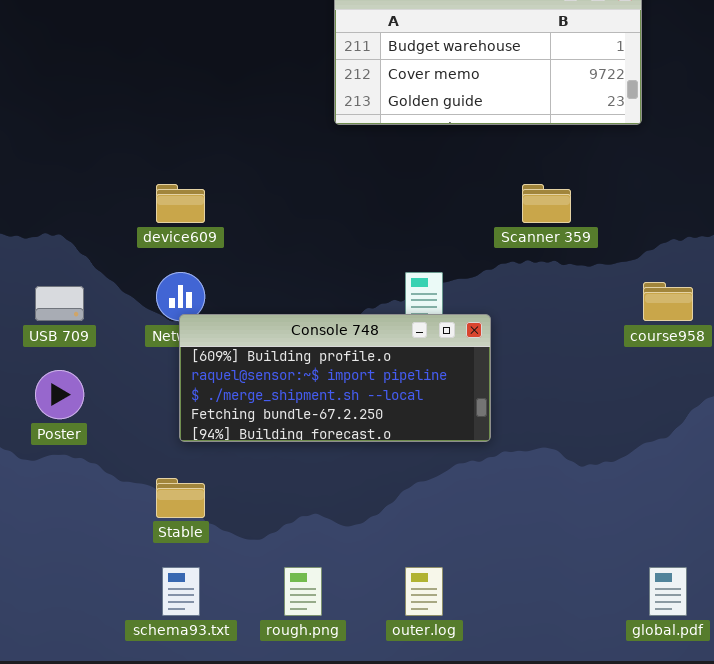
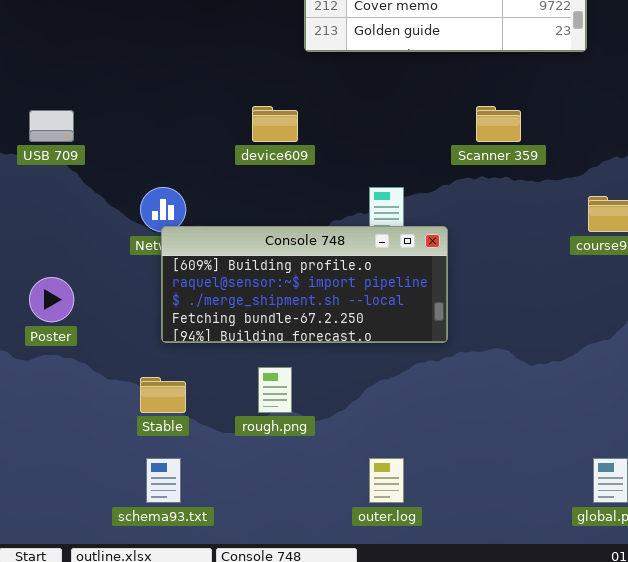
device609: [156,184,205,223] -> [252,106,298,142], moved
USB 709: [35,286,84,321] -> [29,110,74,142], moved
rough.png: [284,567,322,616] -> [258,367,292,413], moved

